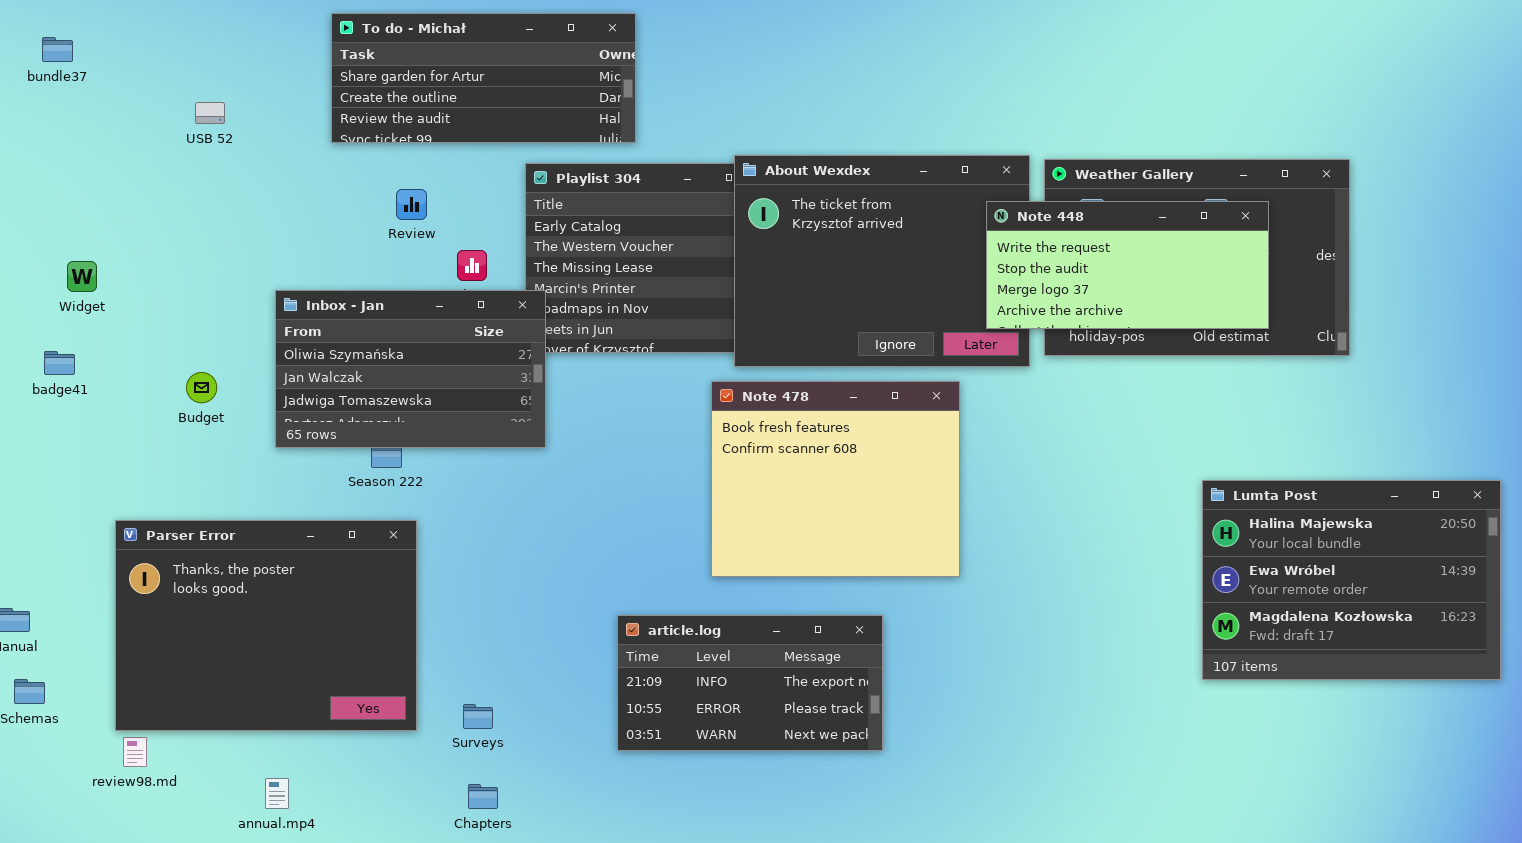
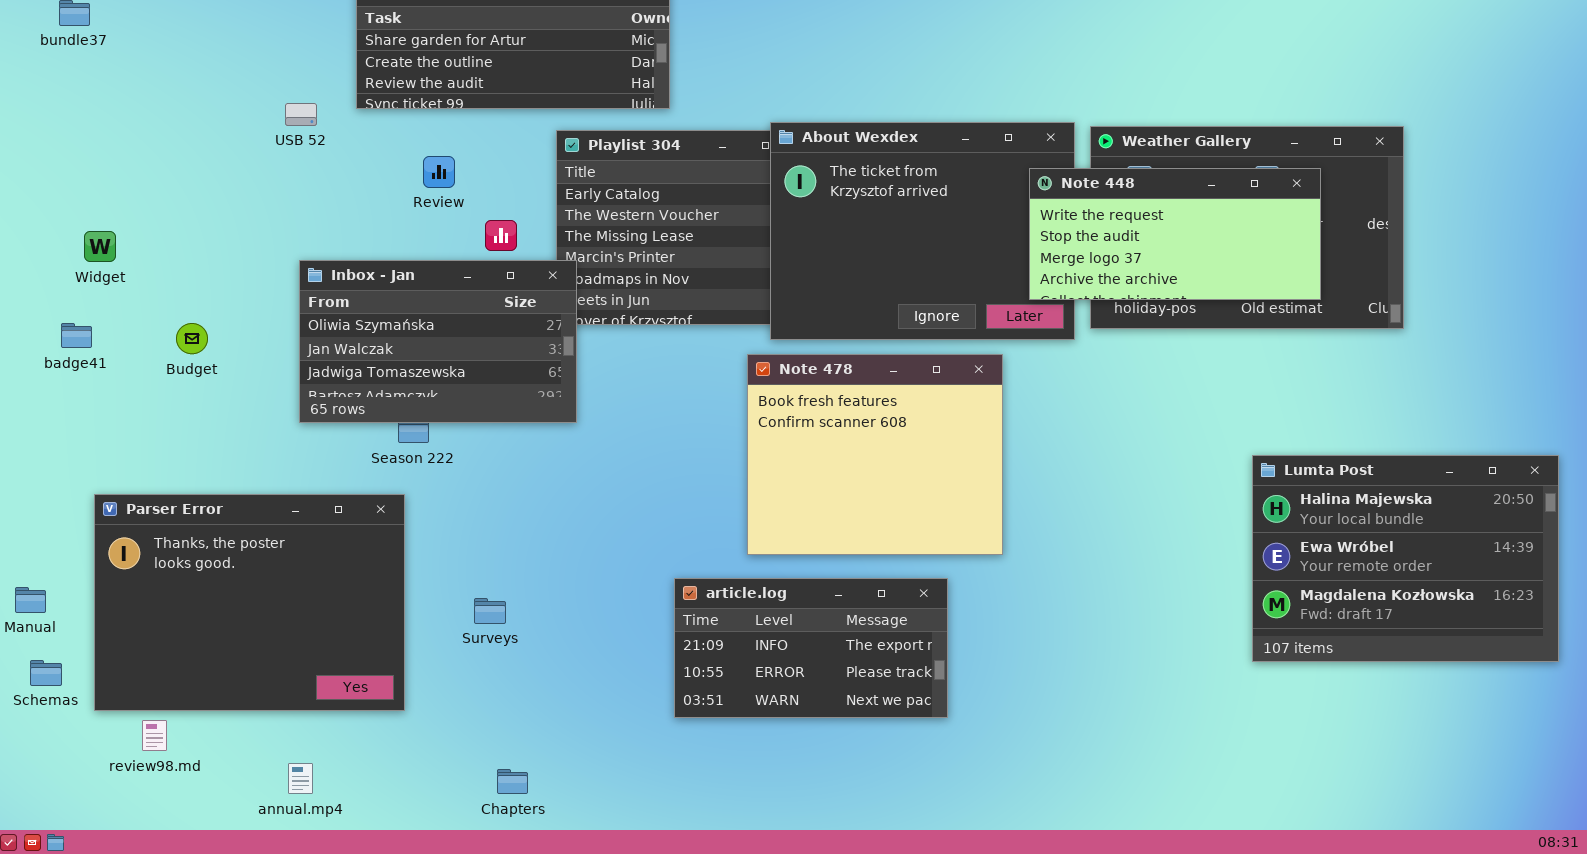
USB 52: [195,102,225,124] -> [285,103,317,126], moved
Budget: [186,372,217,403] -> [176,323,208,354], moved
Parser Error: [115,520,417,731] -> [94,494,405,711], moved
article.log: [617,615,883,751] -> [674,578,948,718], moved
Surveys: [463,704,493,729] -> [474,598,506,624], moved

